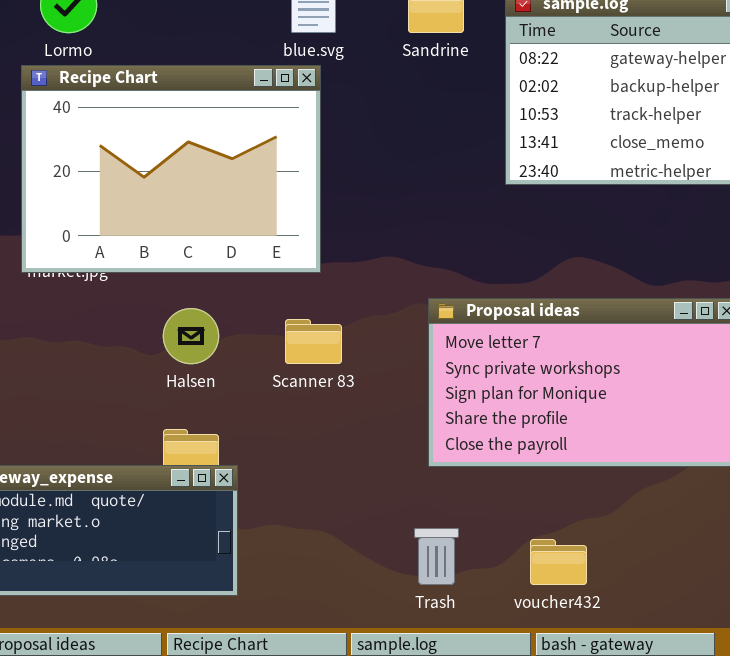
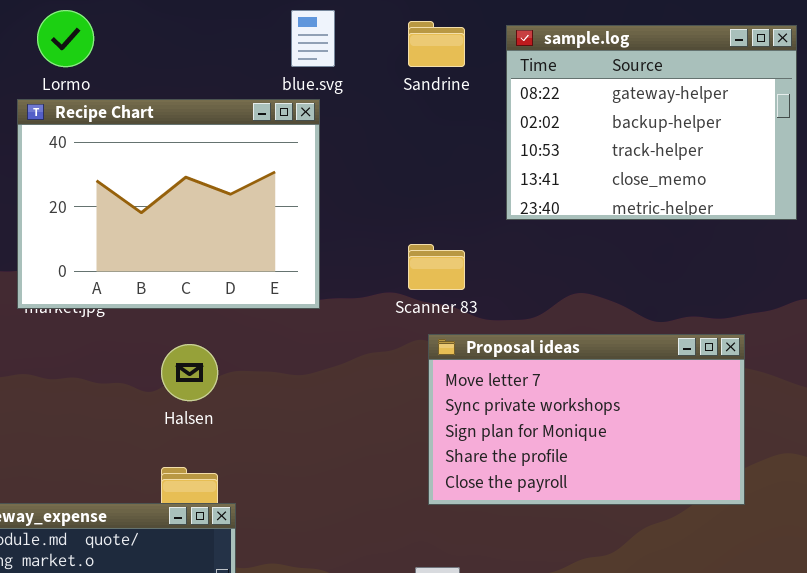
Scanner 83: [285,319,342,364] -> [408,244,465,290], moved

